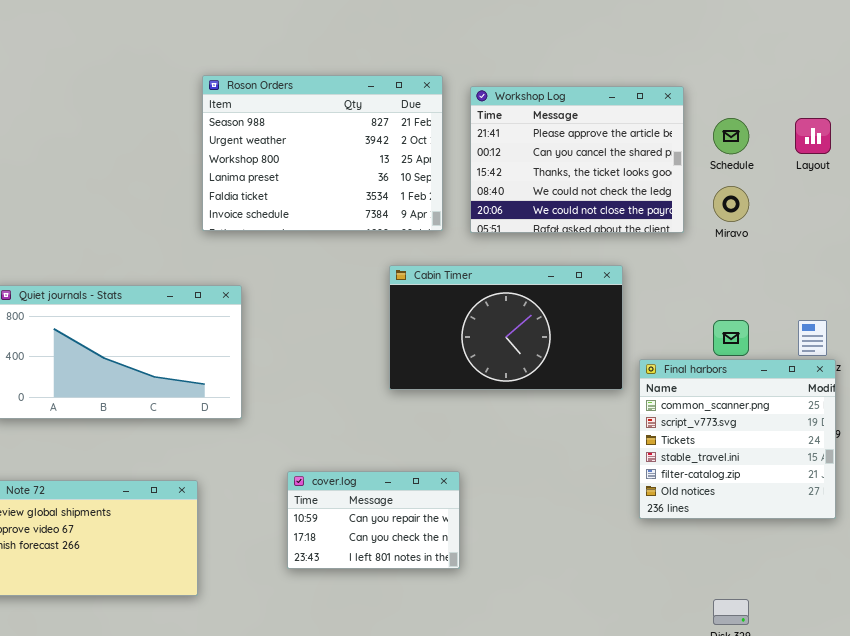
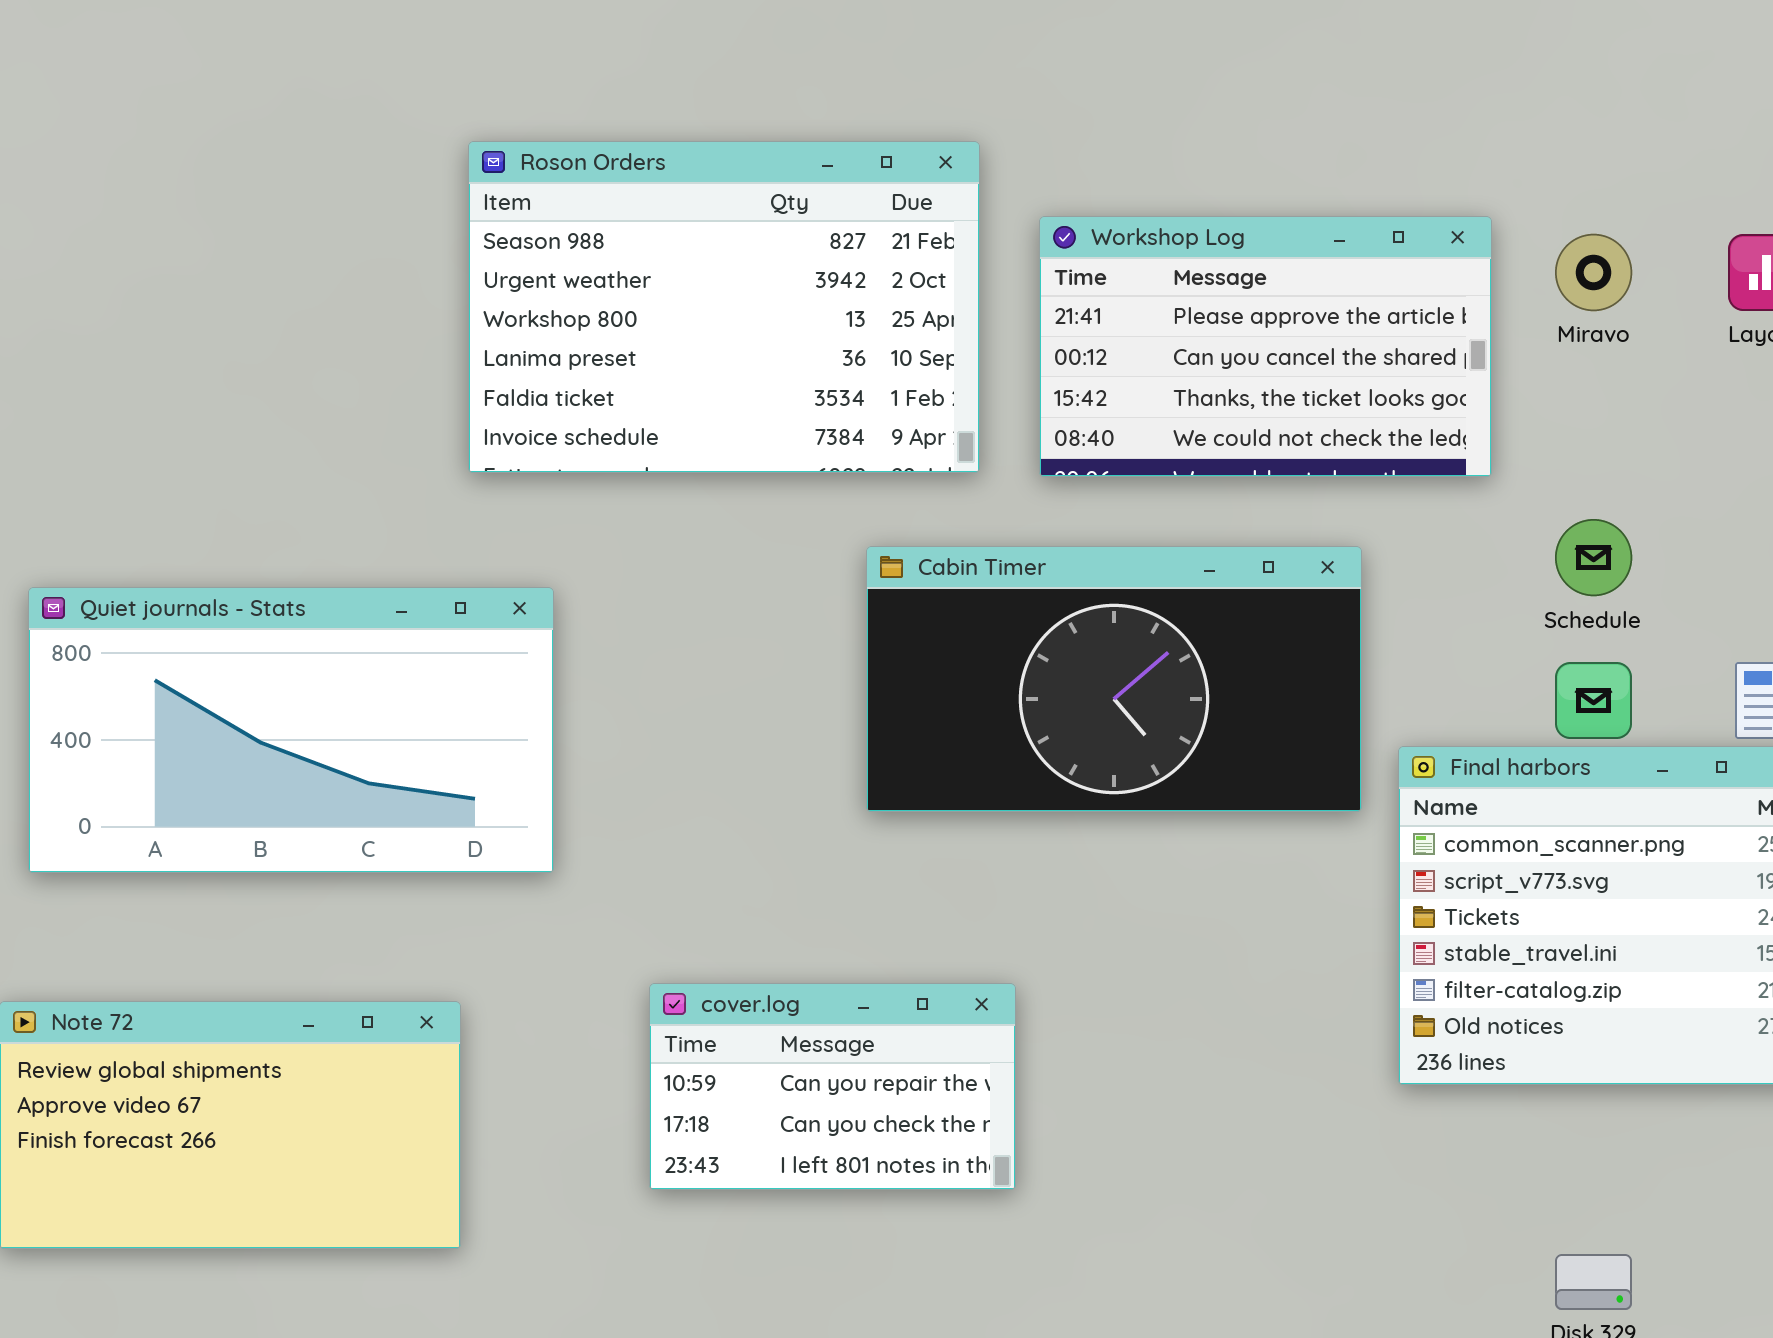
Workshop Log: [470,86,684,233] -> [1039,216,1492,477], resized
Schedule: [713,118,749,154] -> [1555,519,1632,596], moved
Miravo: [713,186,749,222] -> [1555,234,1632,311], moved

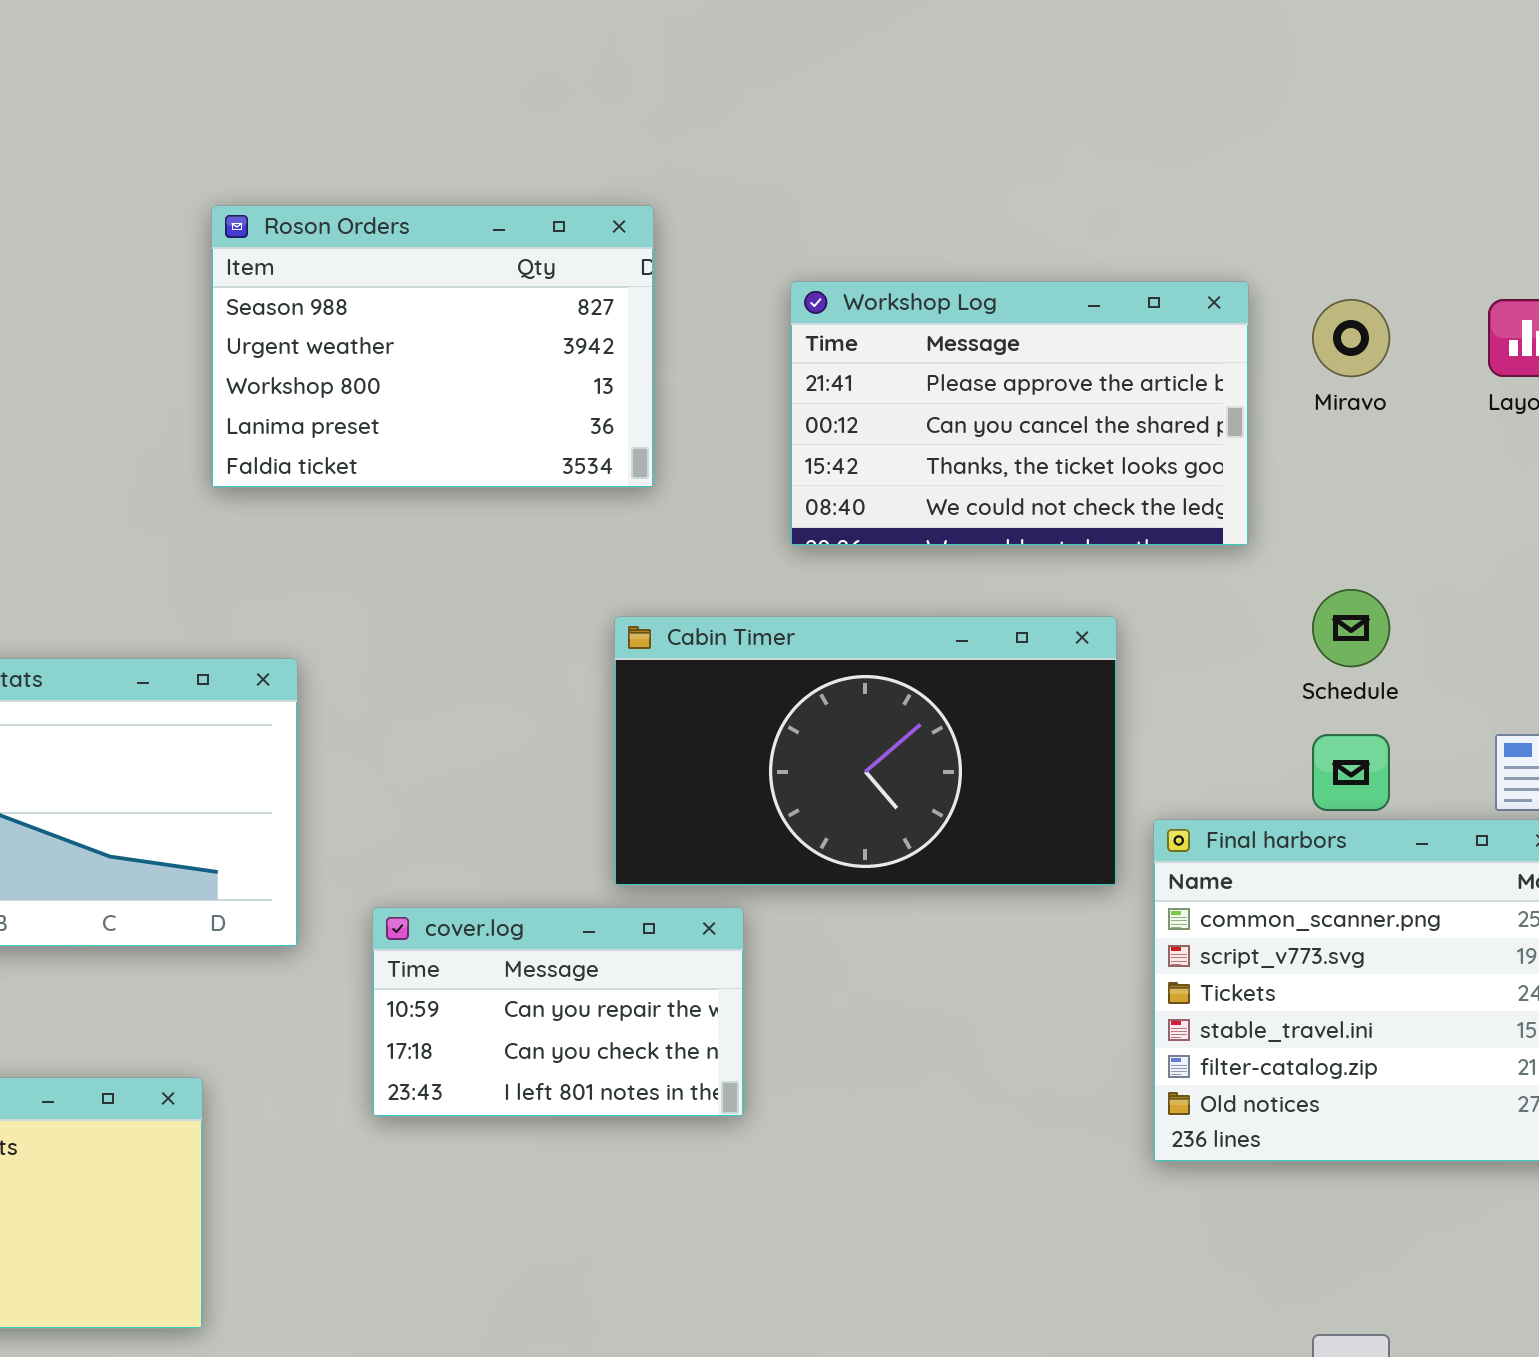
Roson Orders: [468,141,980,473] -> [211,205,654,488], resized
cover.log: [649,983,1016,1190] -> [372,907,744,1117], moved

